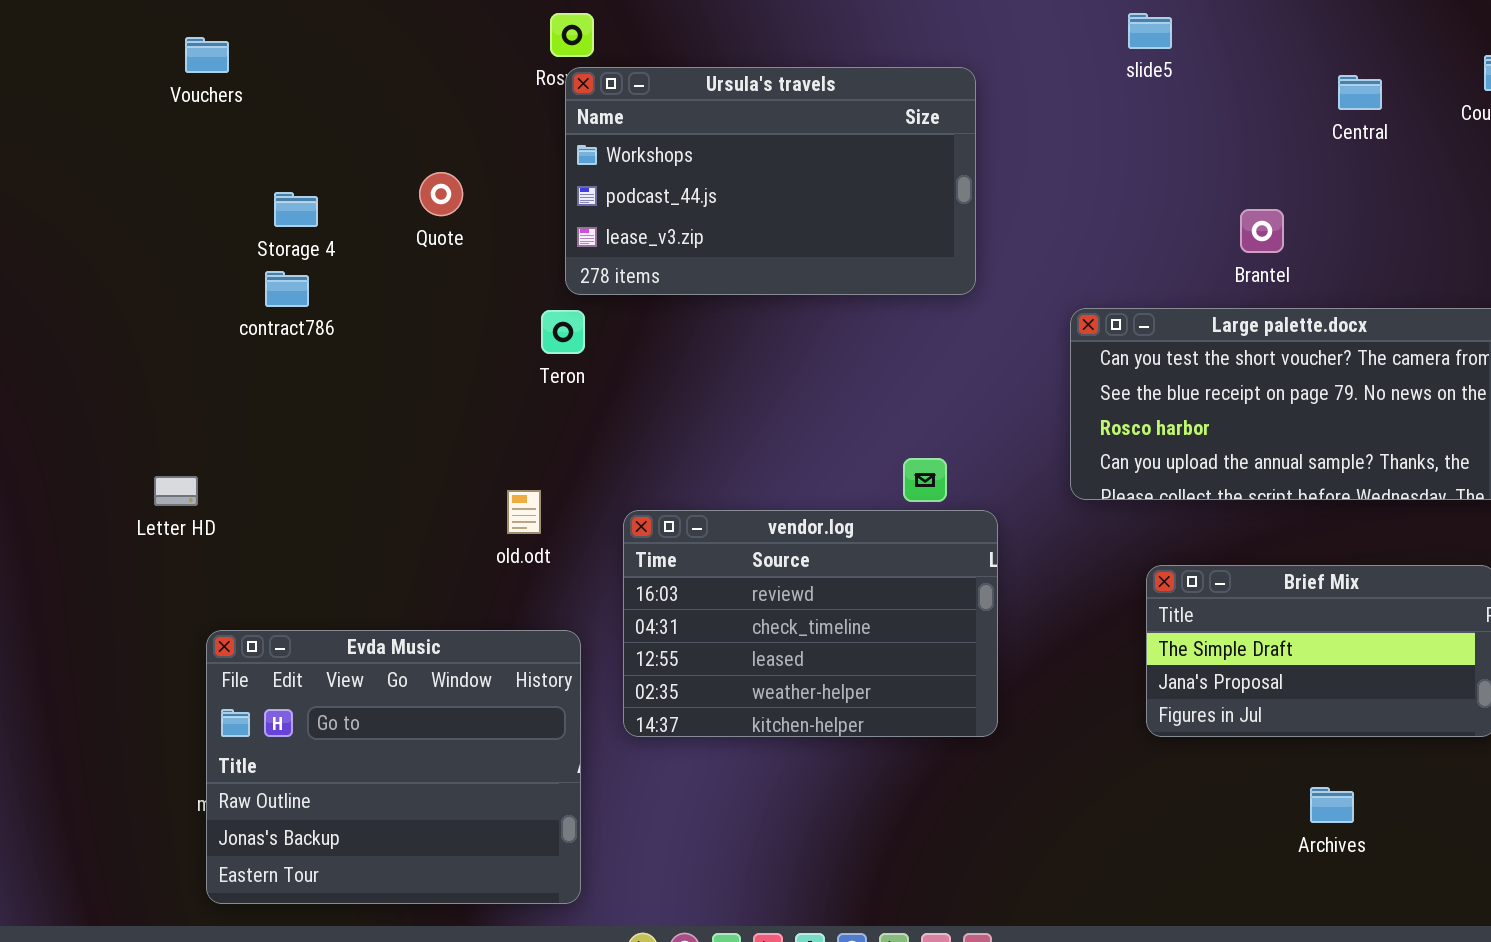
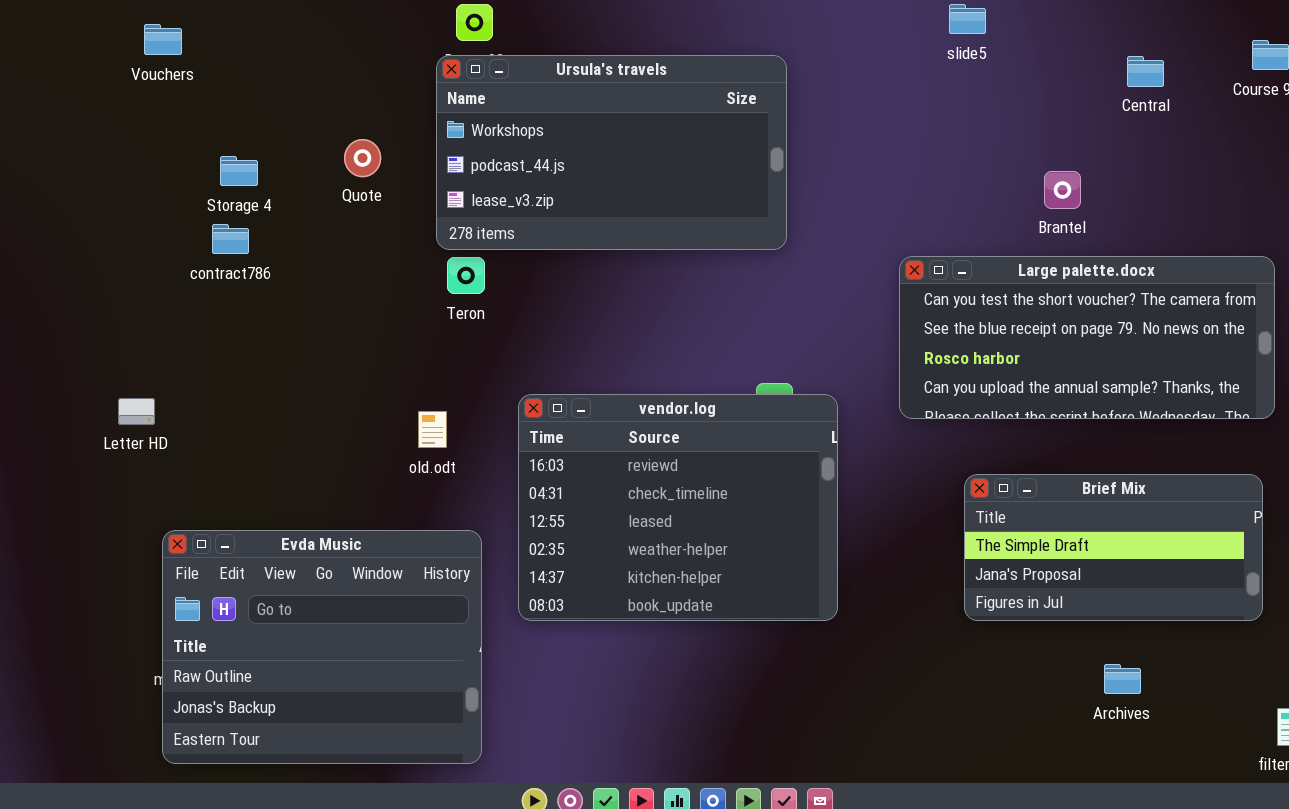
Ursula's travels: [565,67,976,295] -> [436,55,787,250], moved
vendor.log: [623,510,998,737] -> [518,394,838,621], resized

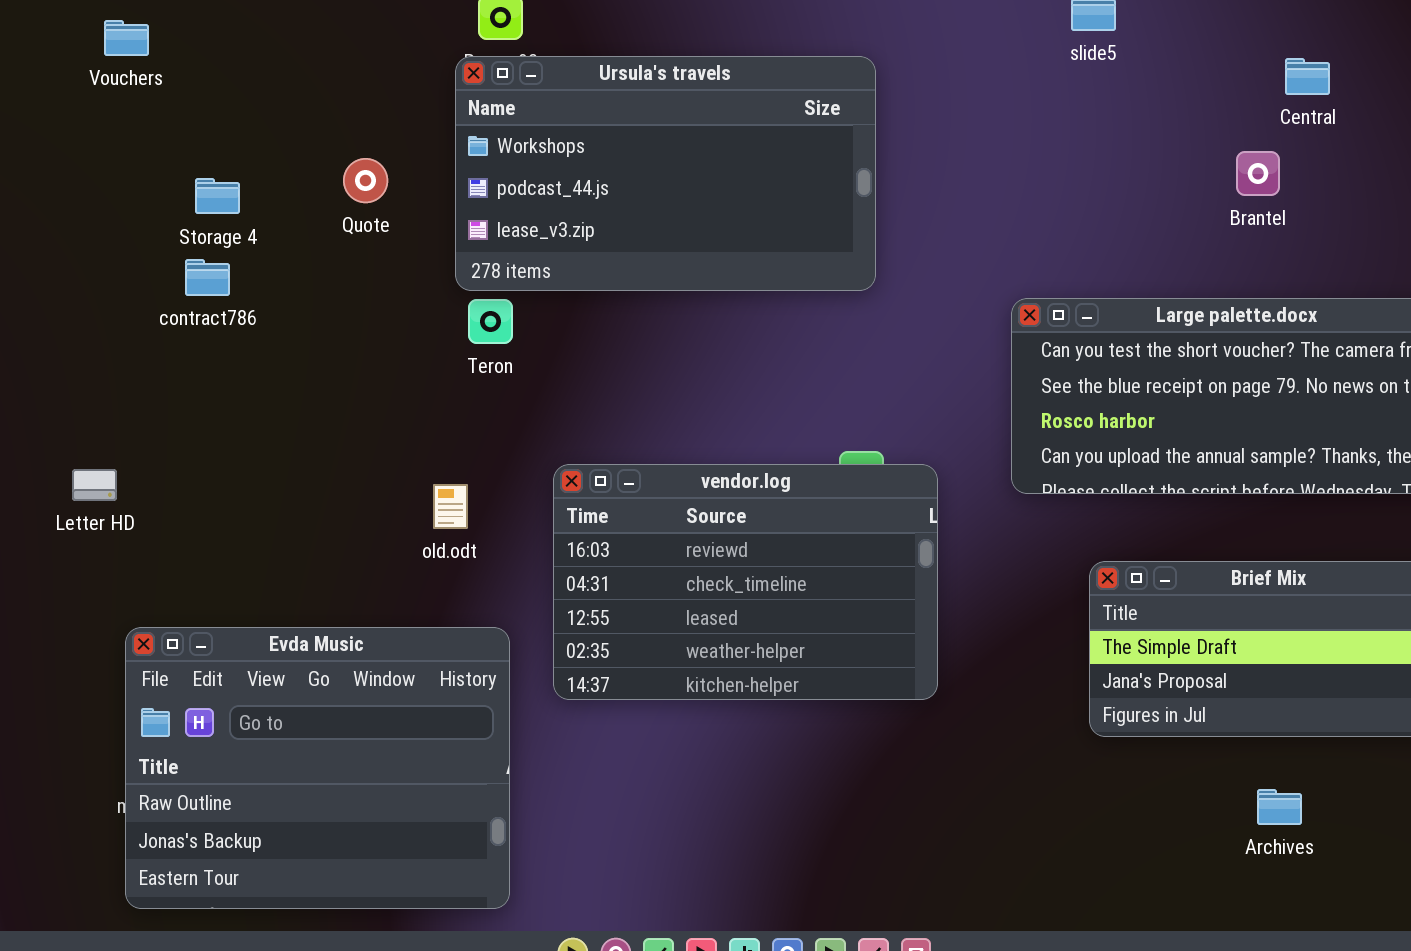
Brantel: [1044,171,1081,209] -> [1236,151,1280,196], moved
vendor.log: [518,394,838,621] -> [553,464,938,700], resized

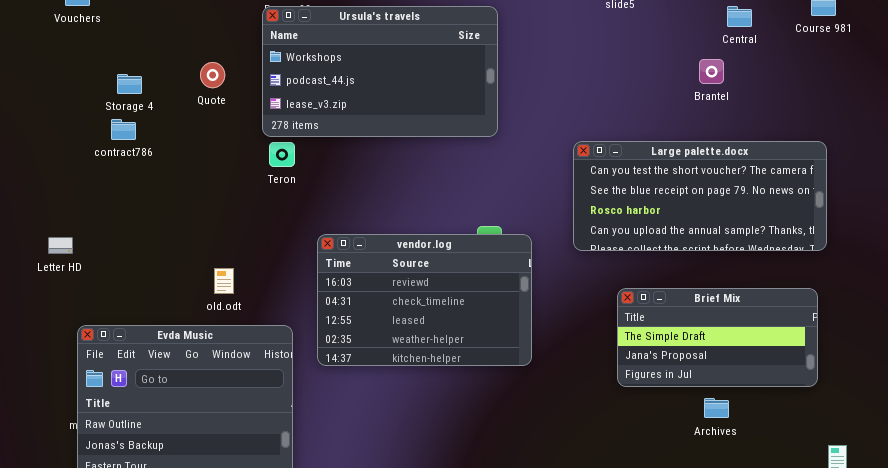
old.odt: [433,484,468,529] -> [214,268,234,294], moved
Archives: [1257,789,1302,825] -> [704,398,729,418], moved

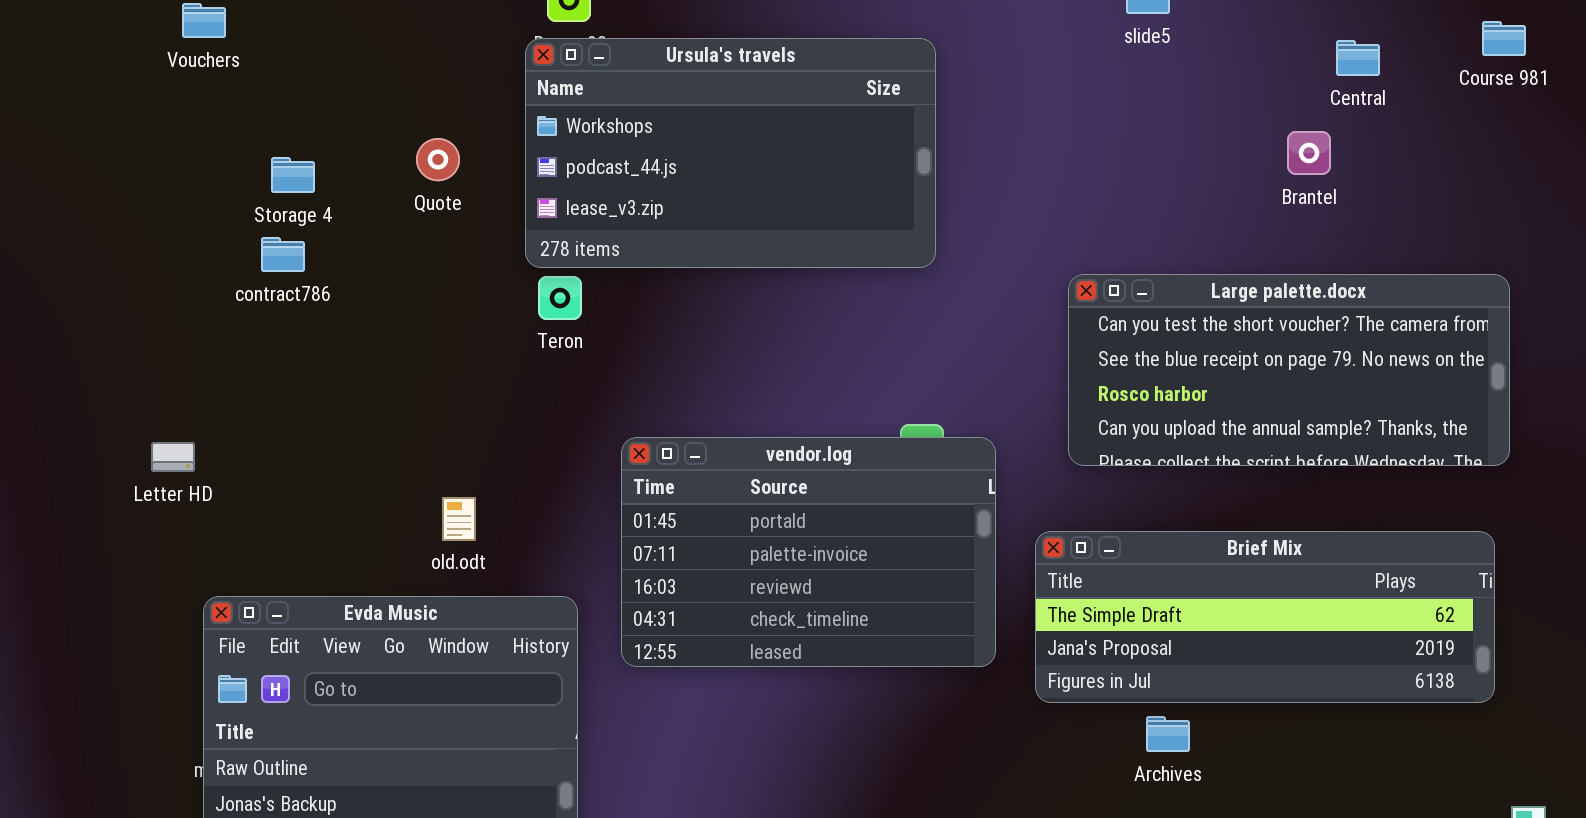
vendor.log: [317,234,532,366] -> [621,437,996,667], scrolled up 2 rows
Brief Mix: [617,288,818,387] -> [1035,531,1495,703], resized
Archives: [704,398,729,418] -> [1146,716,1190,752], moved

